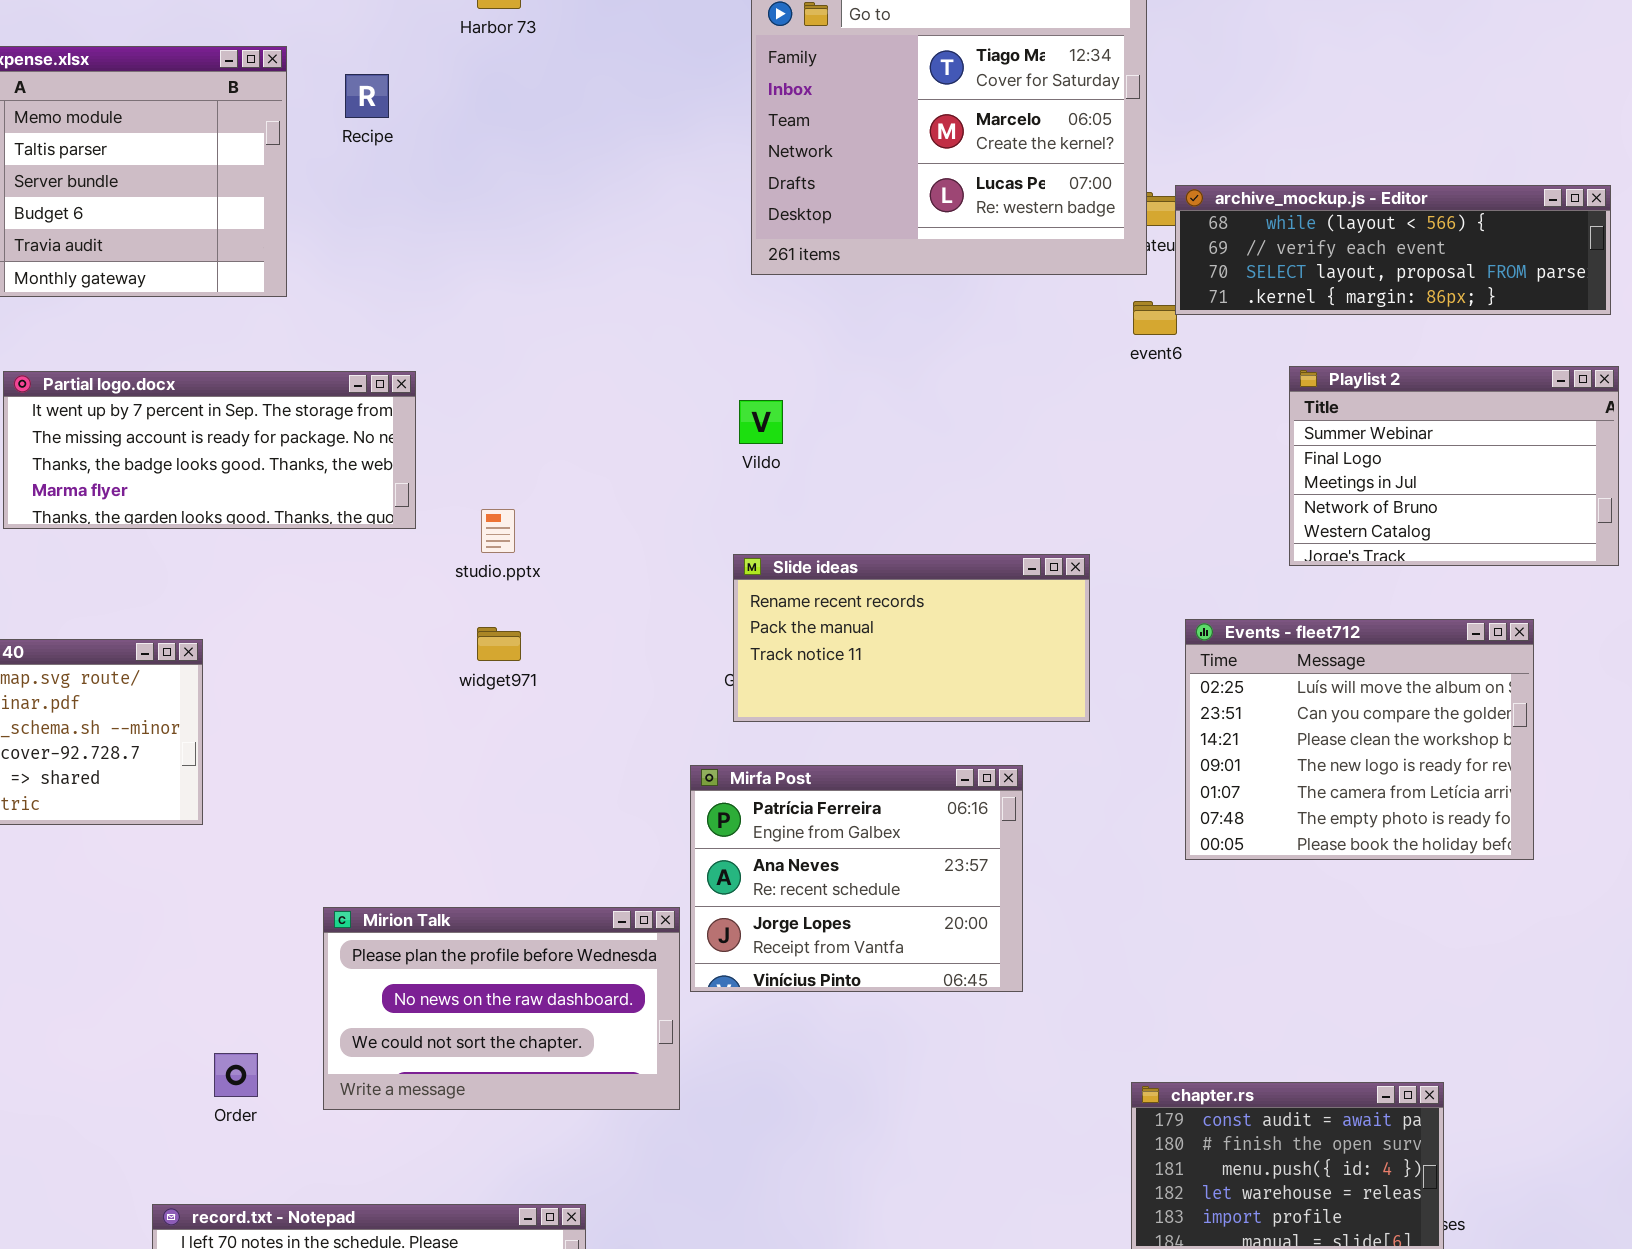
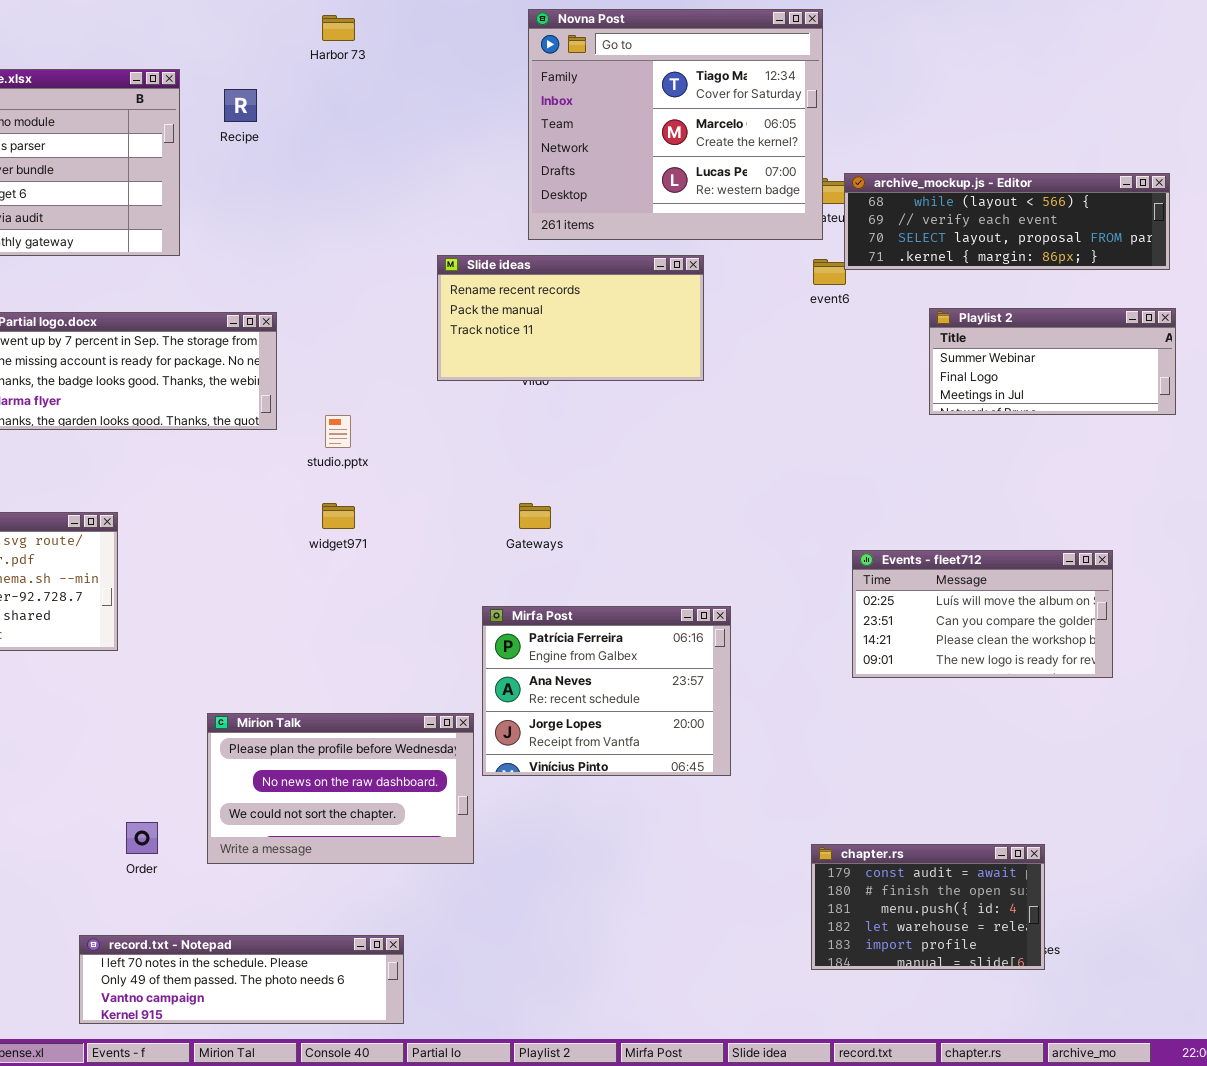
Playlist 2: [1289,366,1619,566] -> [929,308,1176,415], resized
Slide ideas: [733,554,1090,722] -> [437,255,704,381], moved
Events - fleet712: [1185,619,1534,860] -> [852,550,1113,678], resized

